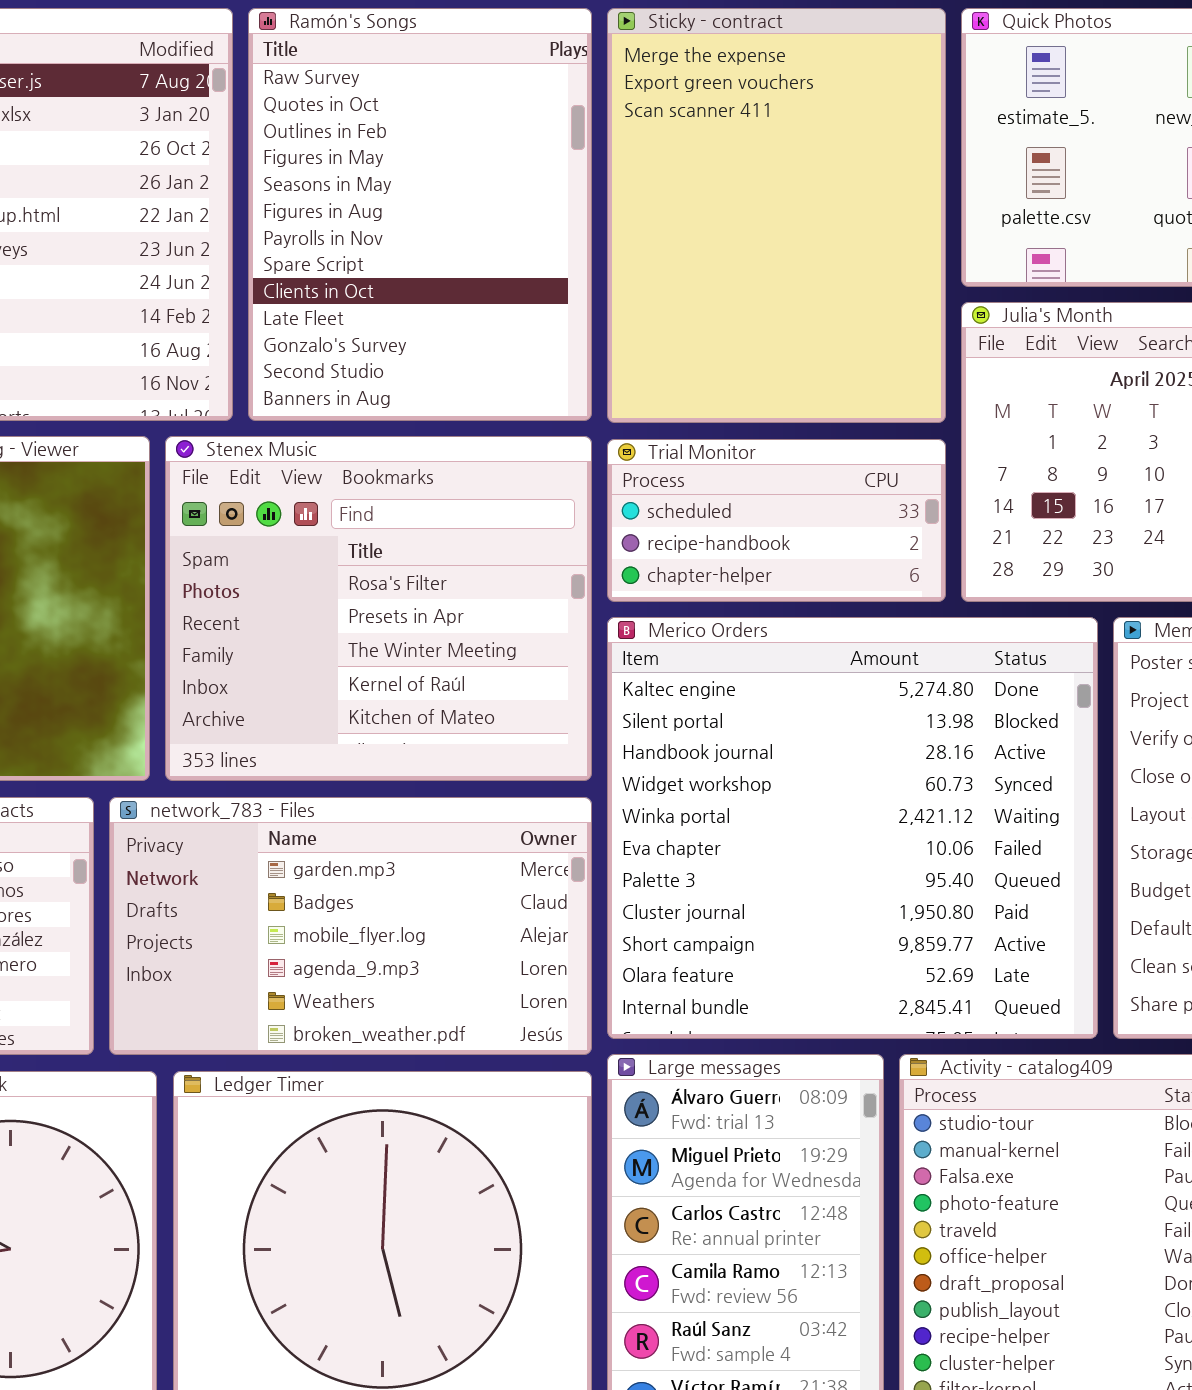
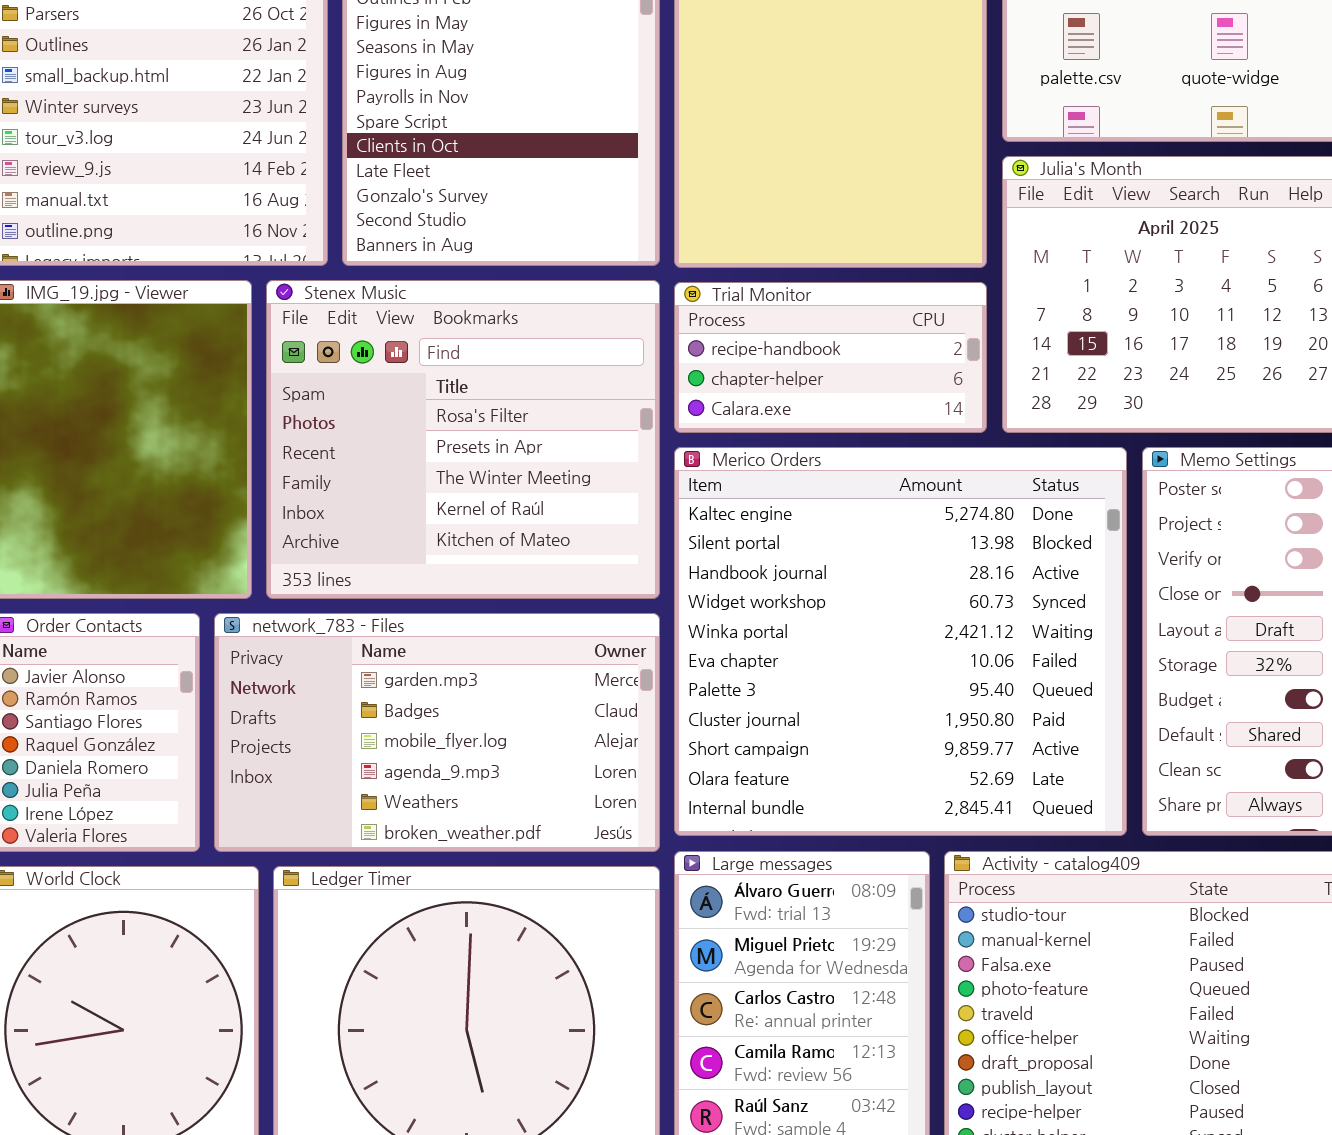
Trial Monitor: [607,439,946,602] -> [674,282,987,433], scrolled down 1 row

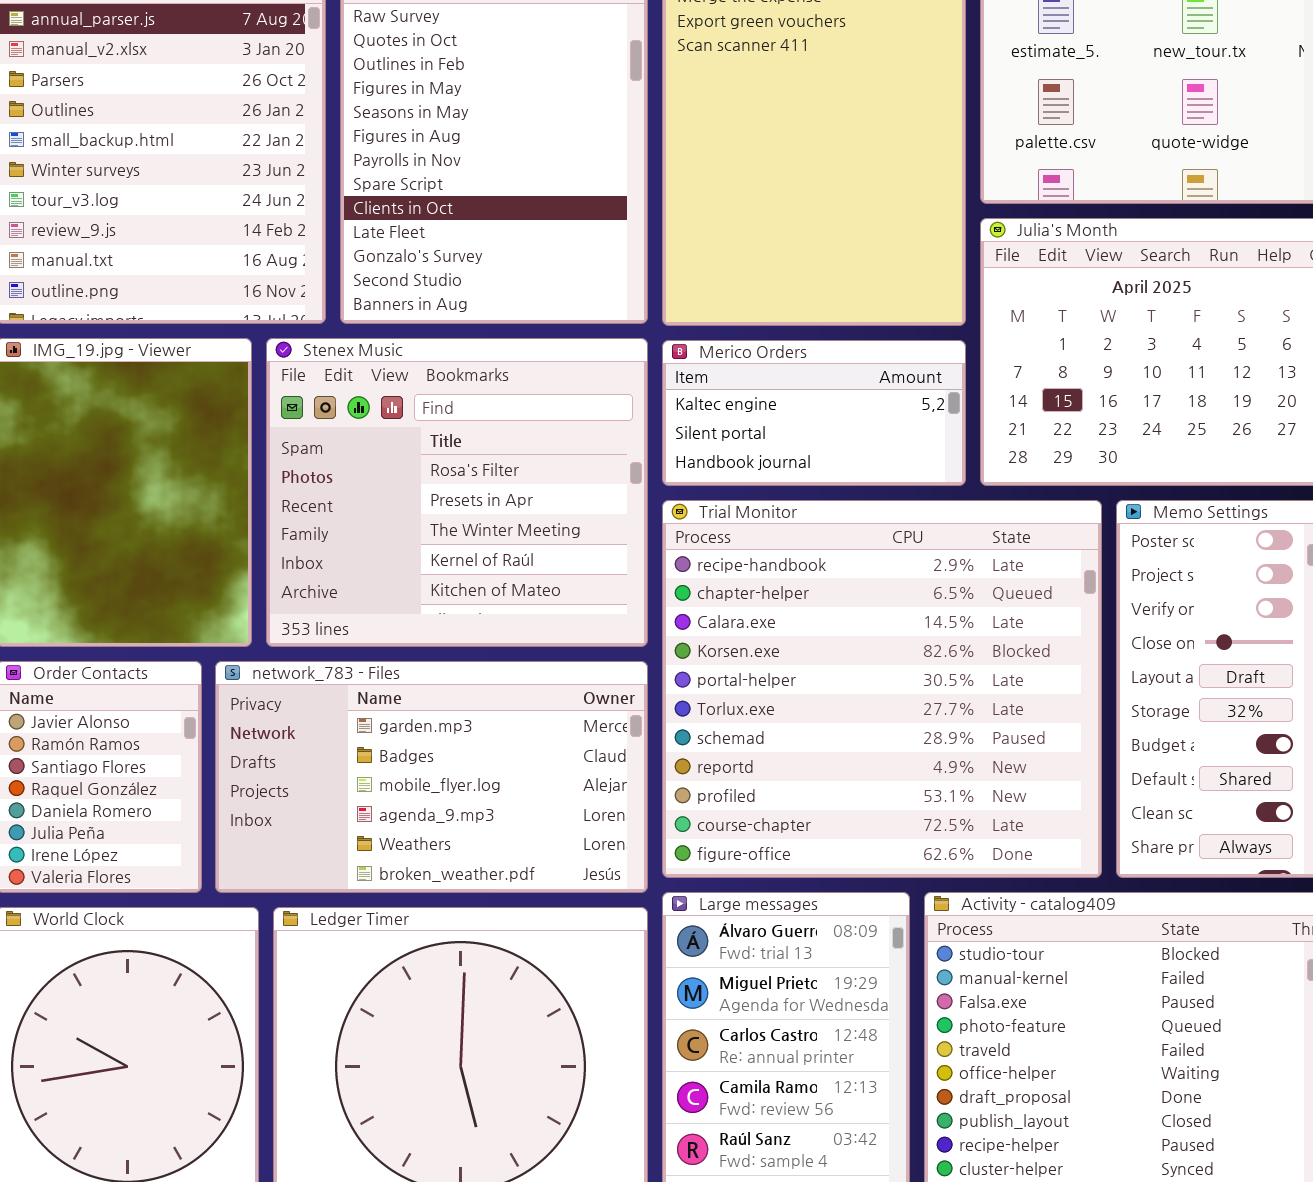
Trial Monitor: [674,282,987,433] -> [662,500,1102,878], moved, resized
Merico Orders: [674,447,1127,836] -> [662,340,966,486], moved, resized

